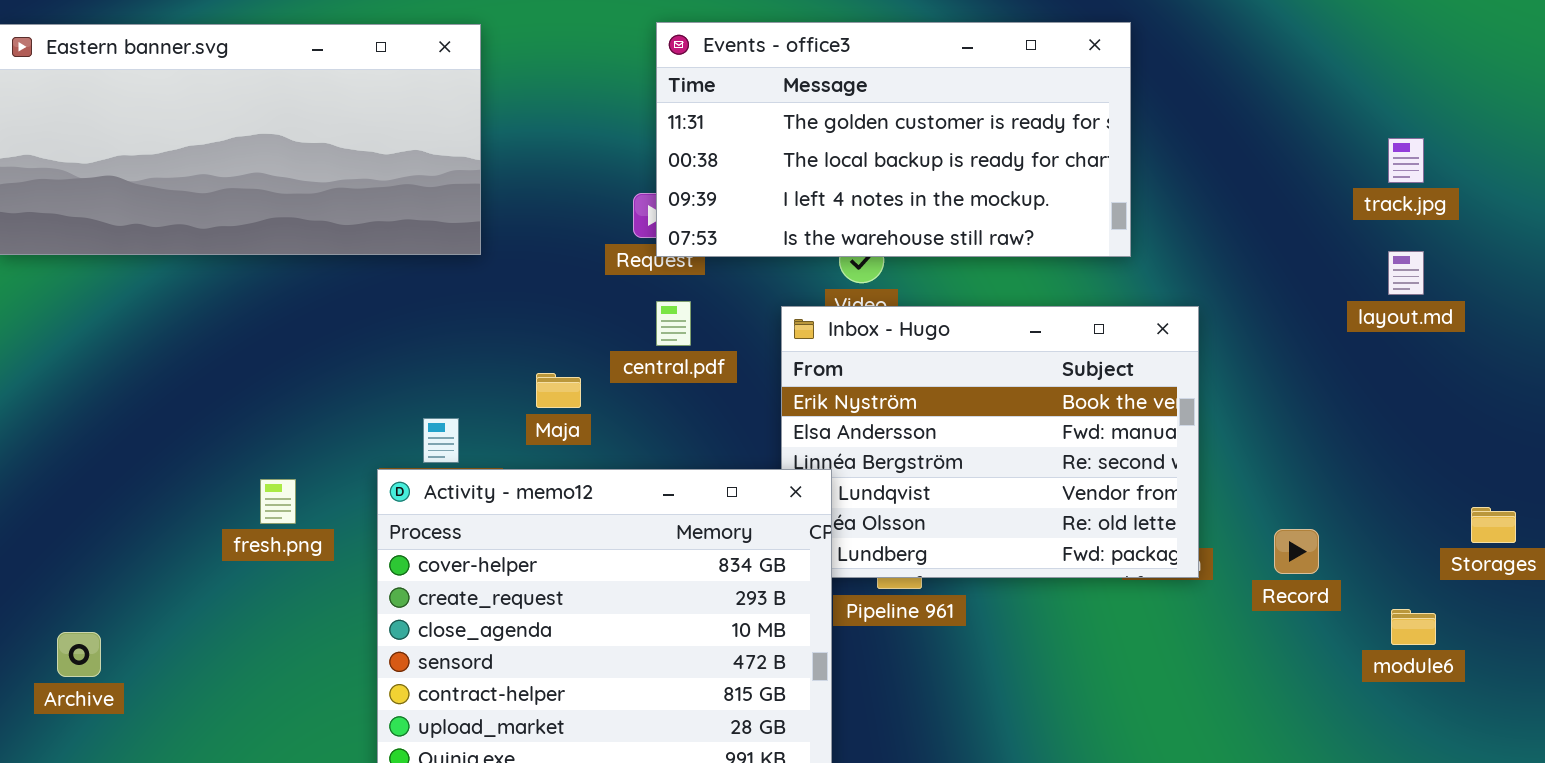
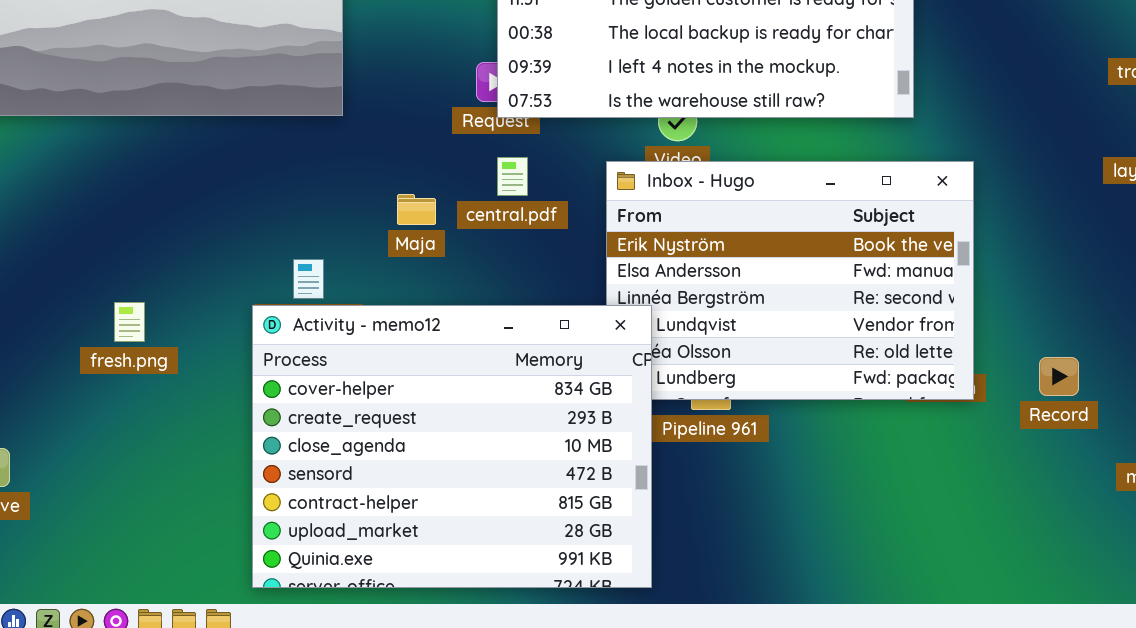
Maja: [536,373,581,408] -> [397,194,436,225], moved
fresh.png: [260,479,296,524] -> [114,302,145,342], moved

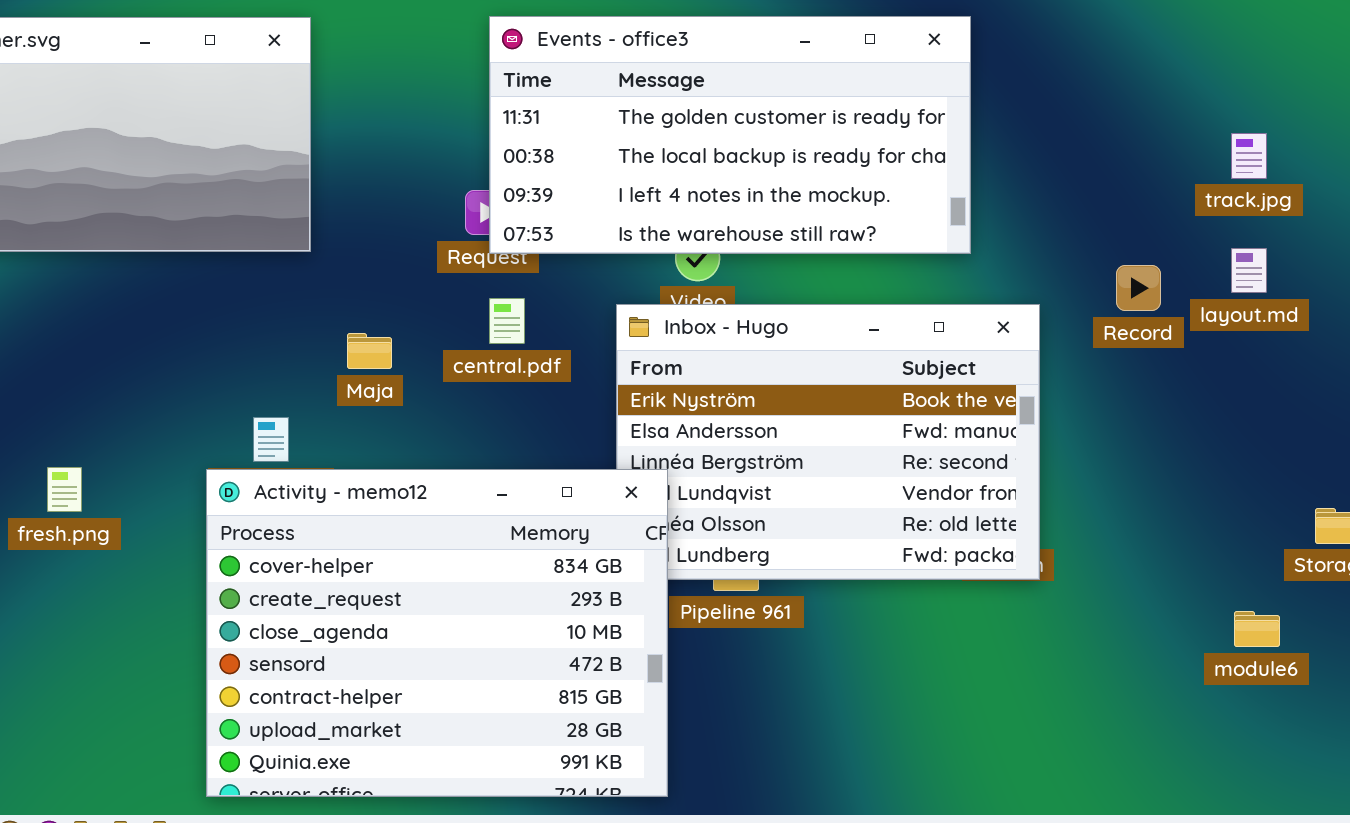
Maja: [397,194,436,225] -> [347,333,392,369], moved
Record: [1039,357,1079,396] -> [1116,265,1161,311], moved

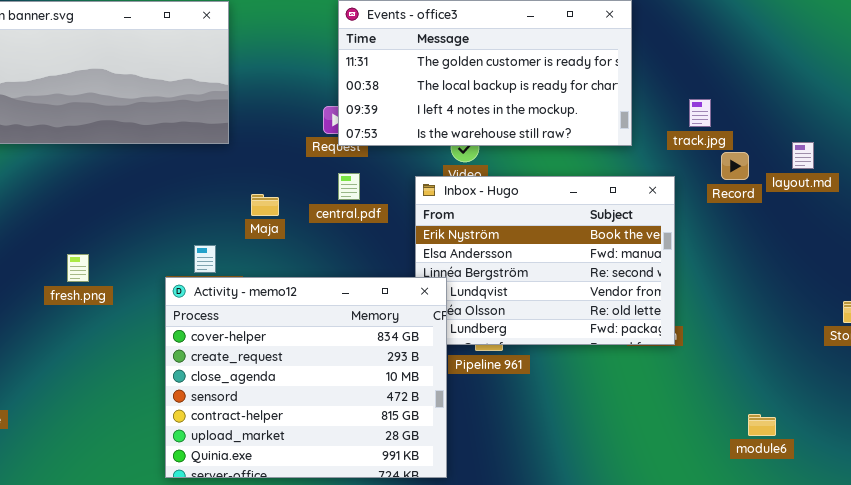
track.jpg: [1231,133,1267,179] -> [689,99,711,127], moved
fresh.png: [47,467,82,512] -> [67,254,89,282], moved
module6: [1234,611,1280,647] -> [748,414,776,436], moved

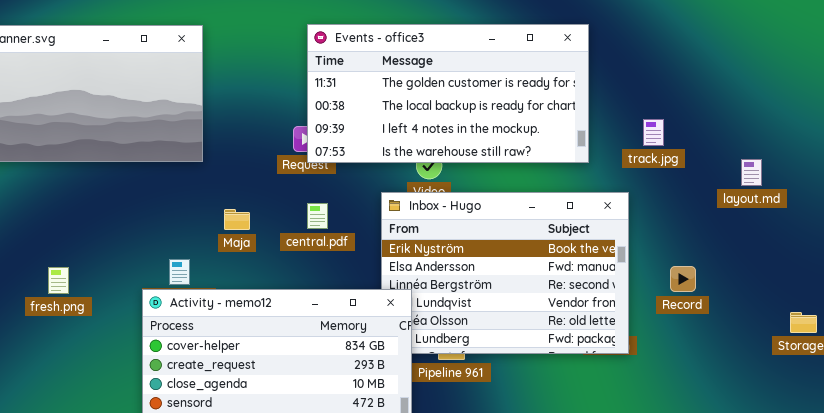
Record: [721,152,749,180] -> [670,266,696,292], moved
central.pdf: [338,173,360,200] -> [307,203,328,229], moved

